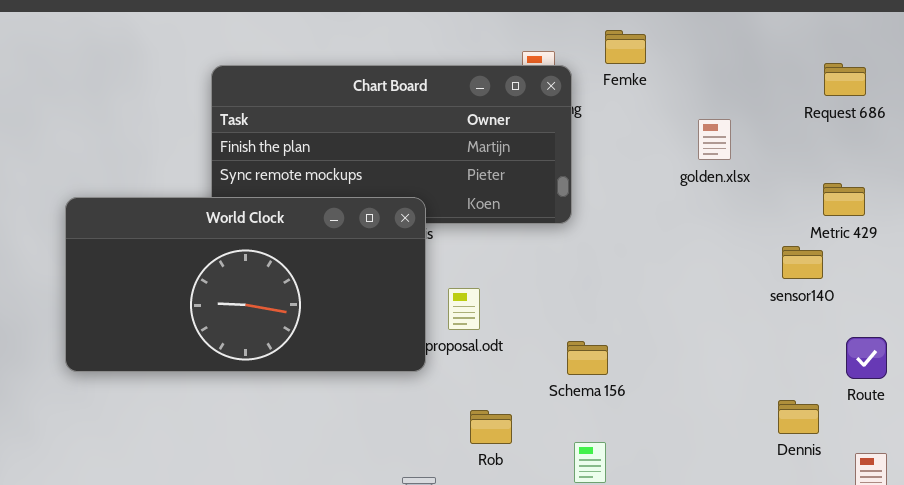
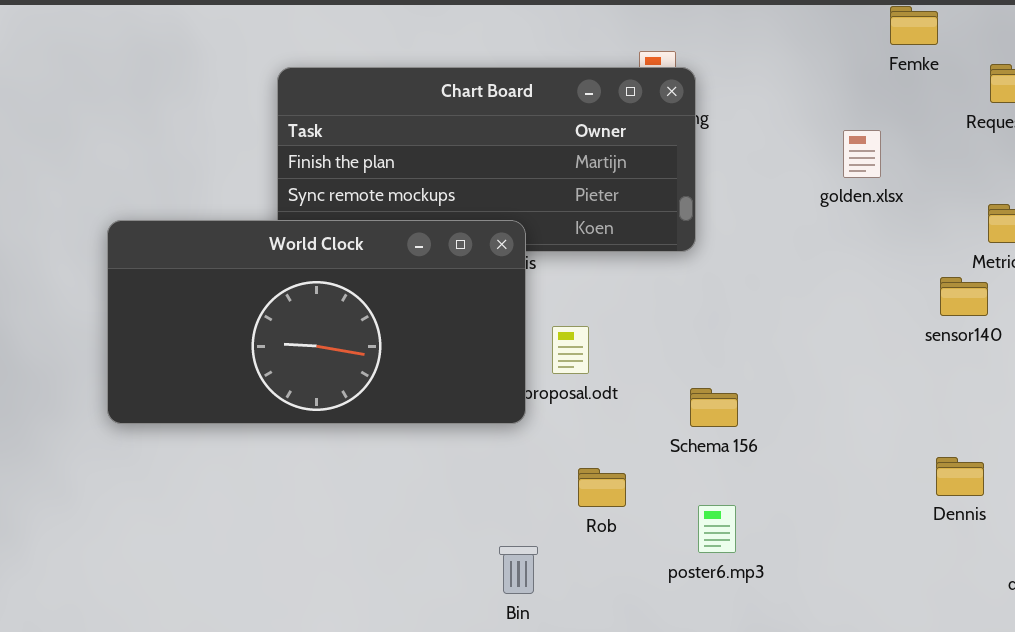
Femke: [605,30,646,64] -> [890,6,938,45], moved

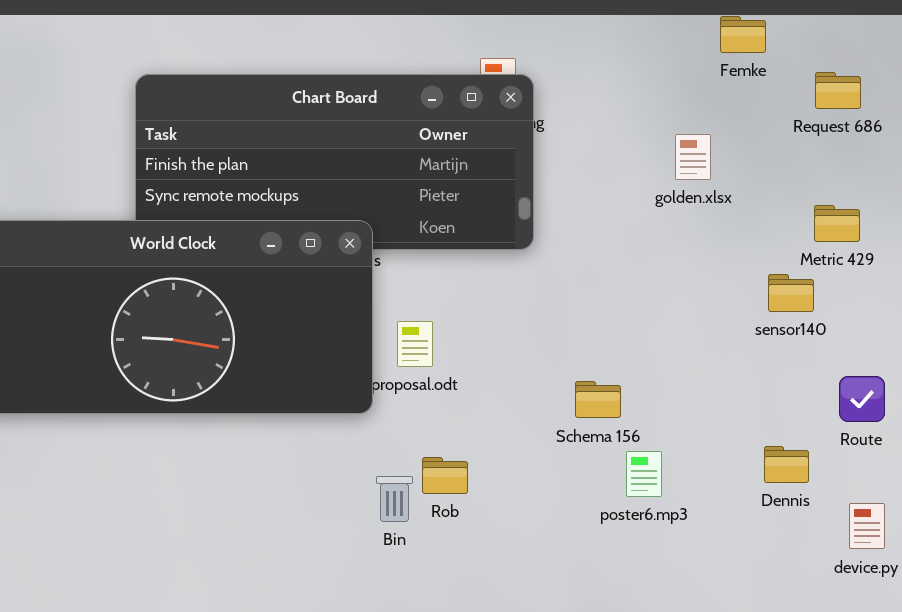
Schema 156: [690,388,738,427] -> [575,381,621,418], moved
poster6.mp3: [698,505,736,553] -> [626,451,662,497], moved
Bin: [499,546,538,594] -> [376,476,413,522], moved

